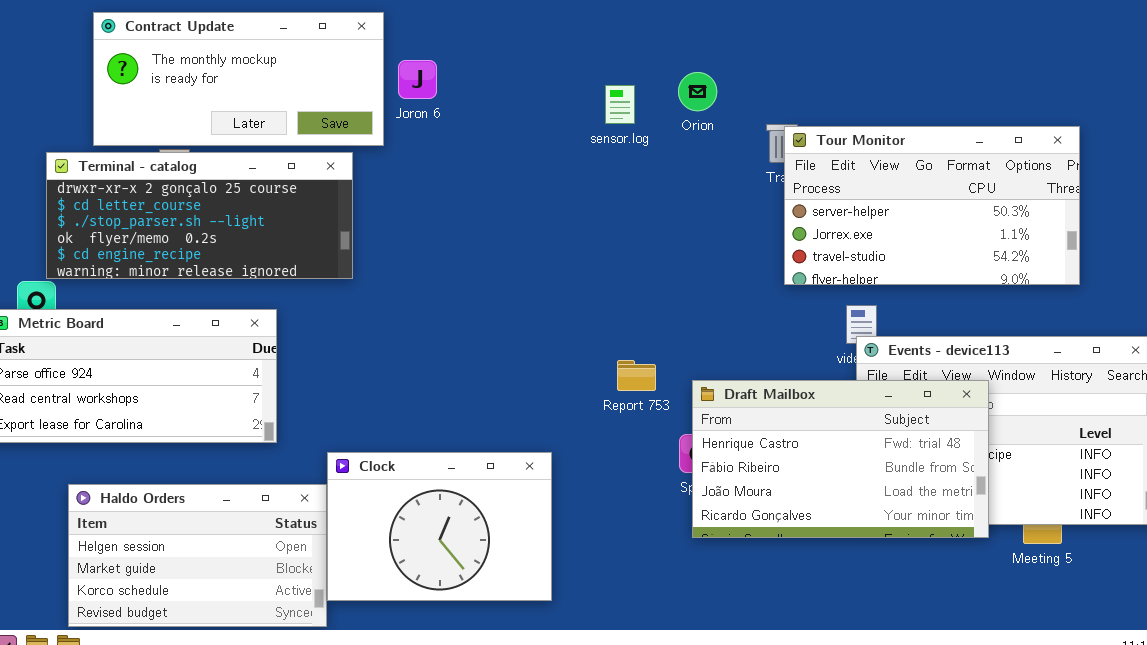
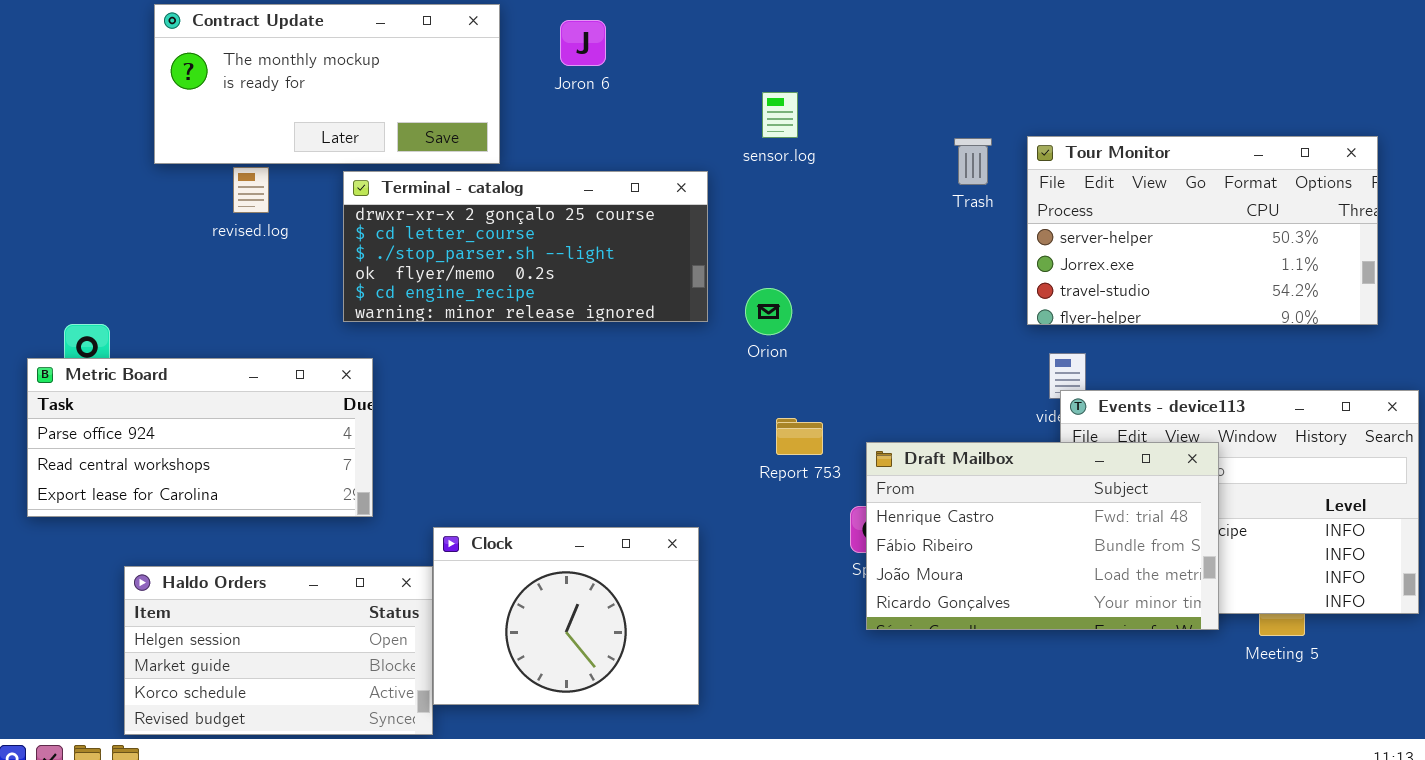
Joron 6: [398,60,437,99] -> [560,20,606,66], moved
Orion: [678,72,717,111] -> [745,288,792,335], moved
Tour Monitor: [784,126,1080,285] -> [1027,136,1378,325], moved
Terminal - catalog: [46,152,353,279] -> [343,171,708,322], moved

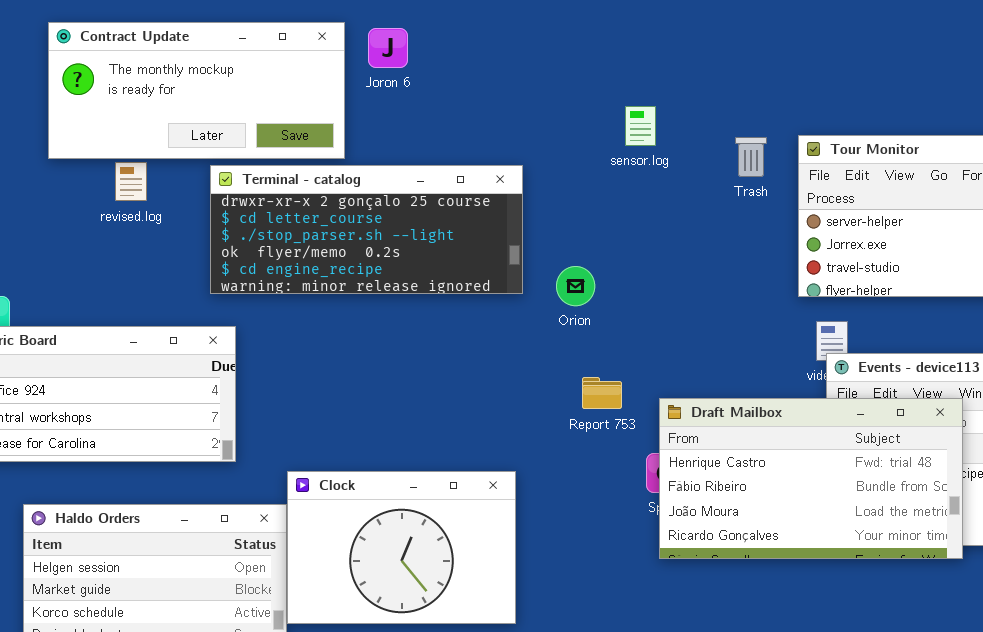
Joron 6: [560,20,606,66] -> [368,28,408,68], moved
sensor.log: [762,92,798,138] -> [625,106,656,146], moved

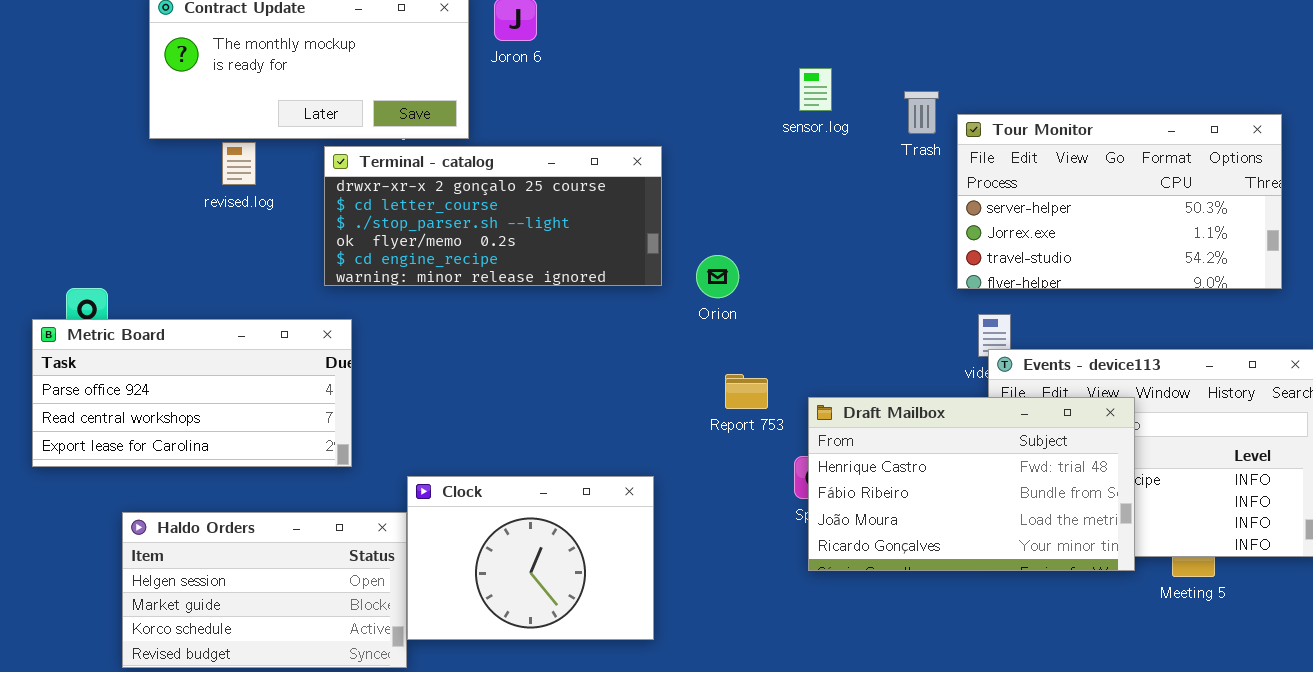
sensor.log: [625,106,656,146] -> [799,68,832,111], moved
Trash: [735,137,767,177] -> [904,91,939,134], moved

